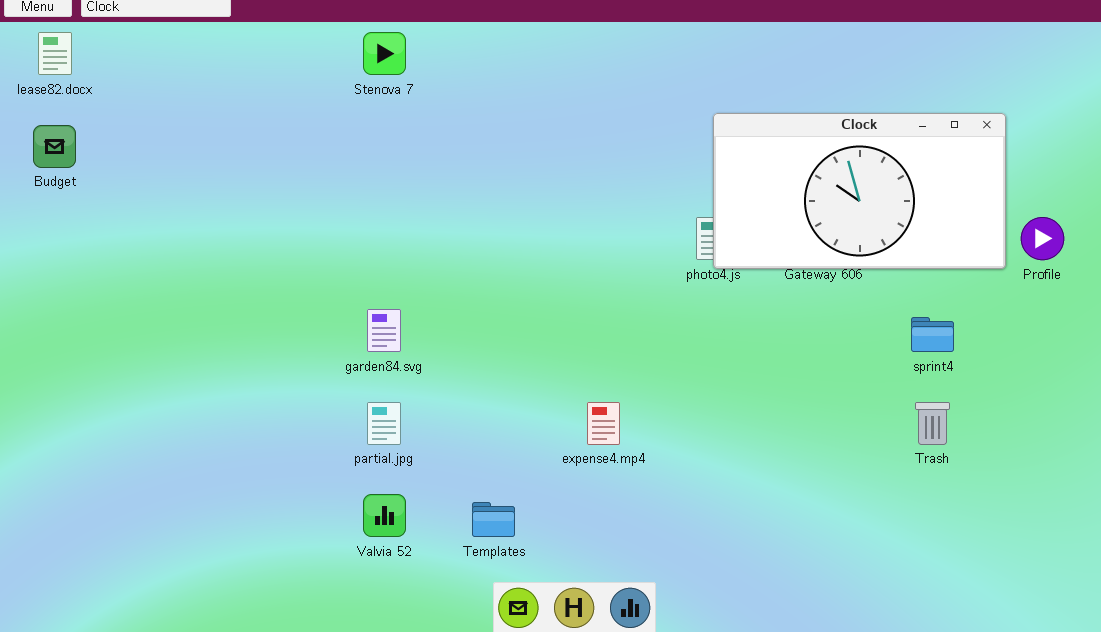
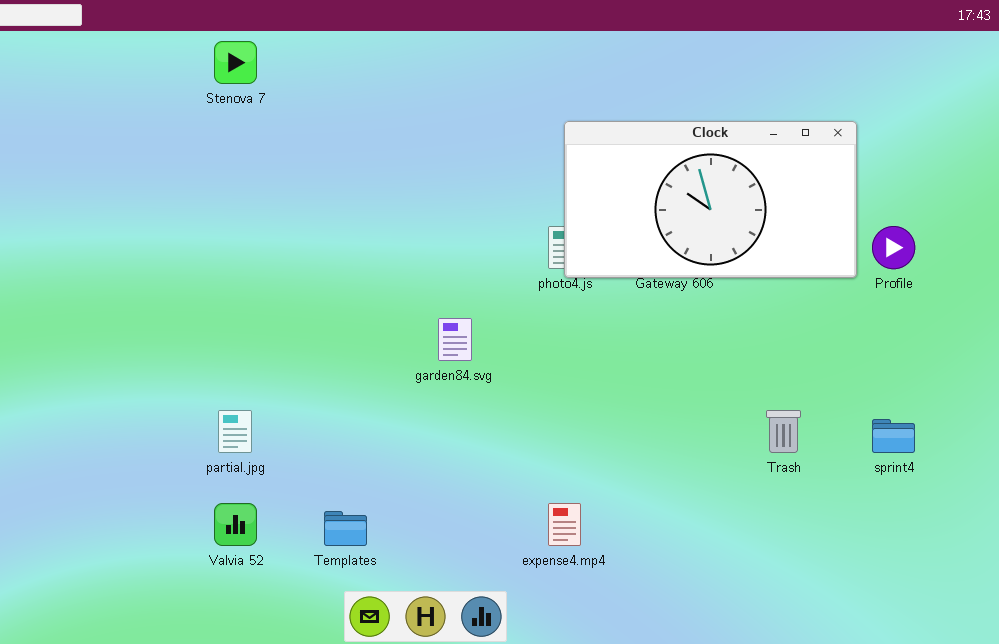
garden84.svg: [367,309,401,352] -> [438,318,472,361], moved
sprint4: [911,317,954,352] -> [872,419,915,453], moved
expense4.mp4: [587,402,620,445] -> [548,503,581,546], moved

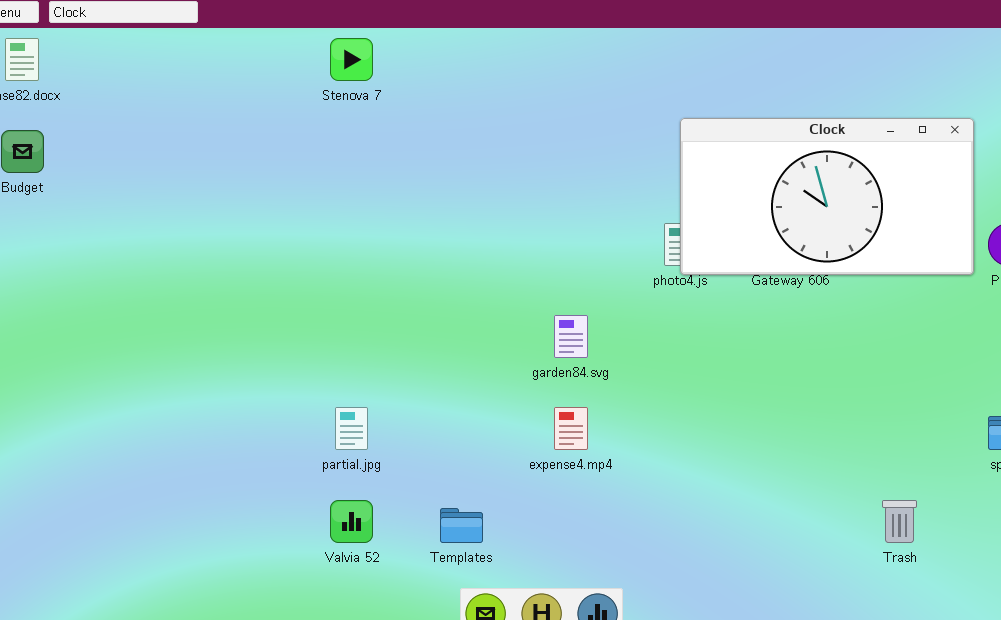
Trash: [766,410,801,453] -> [882,500,917,543], moved
expense4.mp4: [548,503,581,546] -> [554,407,588,450], moved

